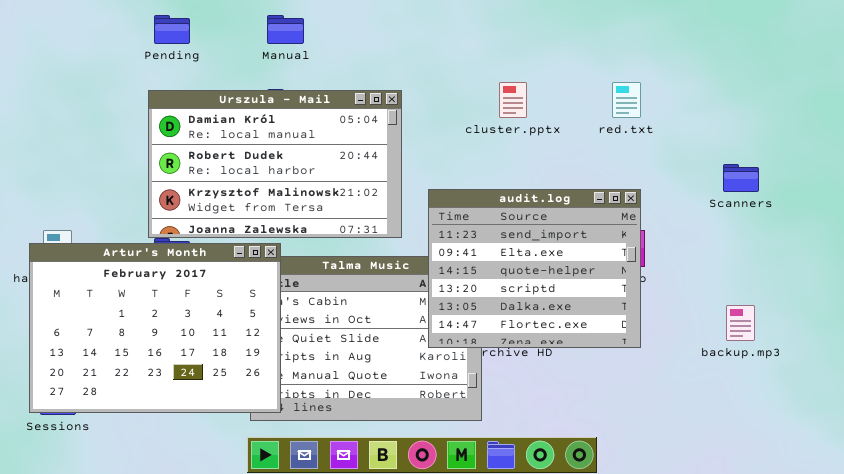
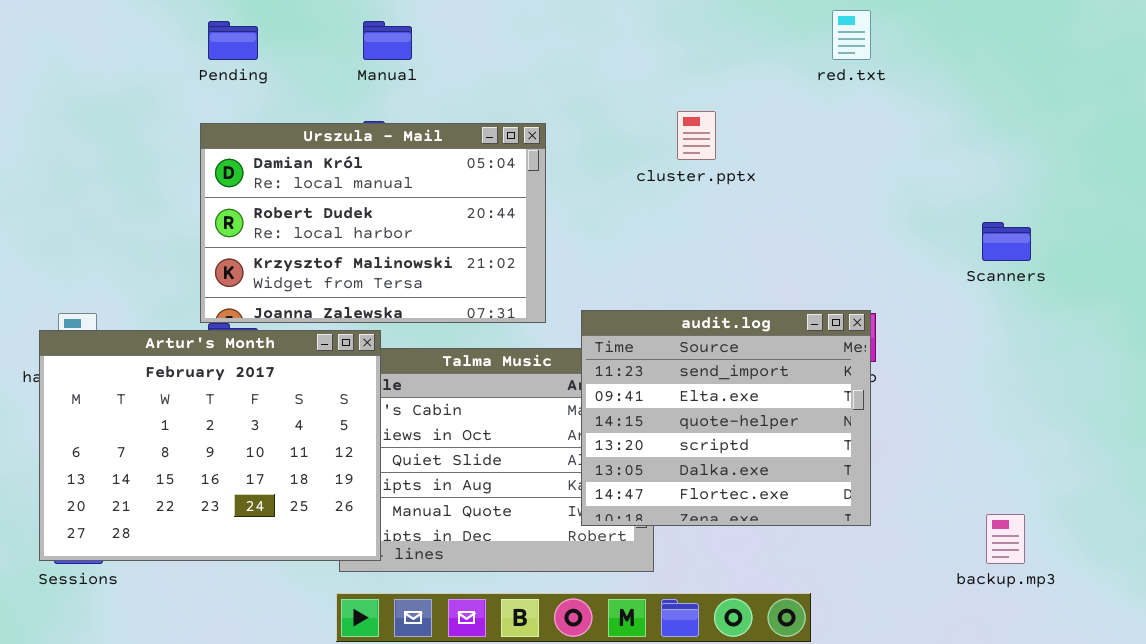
red.txt: [612,82,641,118] -> [832,10,871,60], moved
audit.log: [428,189,641,348] -> [581,310,871,526], moved
backup.mp3: [726,305,755,341] -> [986,514,1025,564], moved

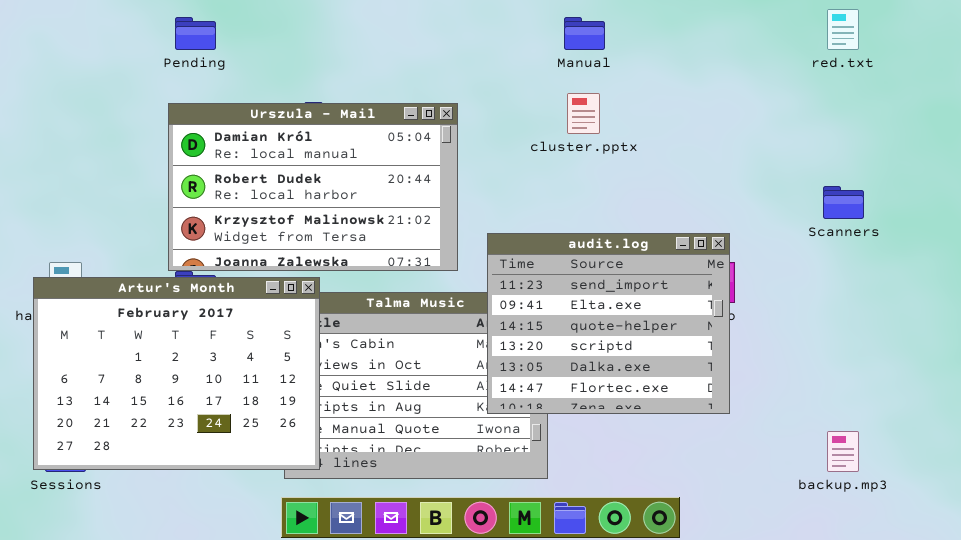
red.txt: [832,10,871,60] -> [827,9,859,50], moved
Manual: [363,21,412,60] -> [564,17,605,50], moved
audit.log: [581,310,871,526] -> [487,233,730,414], moved

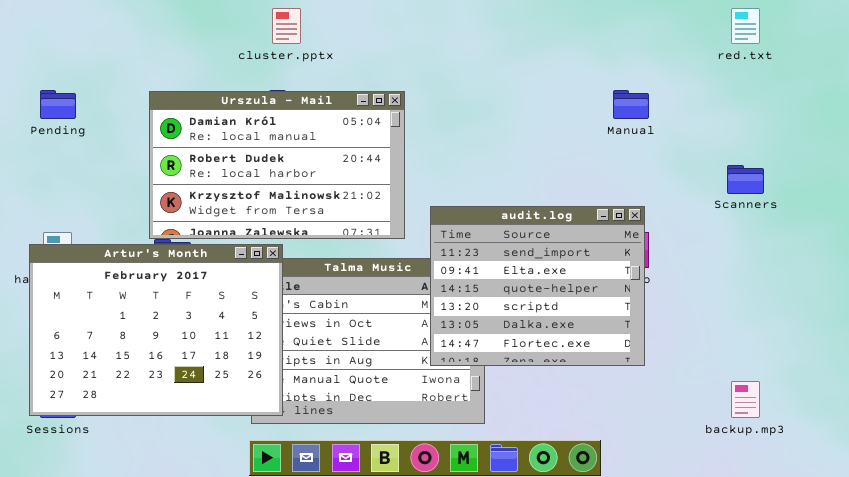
Pending: [175,17,216,50] -> [40,90,76,119], moved
Manual: [564,17,605,50] -> [613,90,649,119], moved
cluster.pptx: [567,93,600,134] -> [272,8,301,44], moved

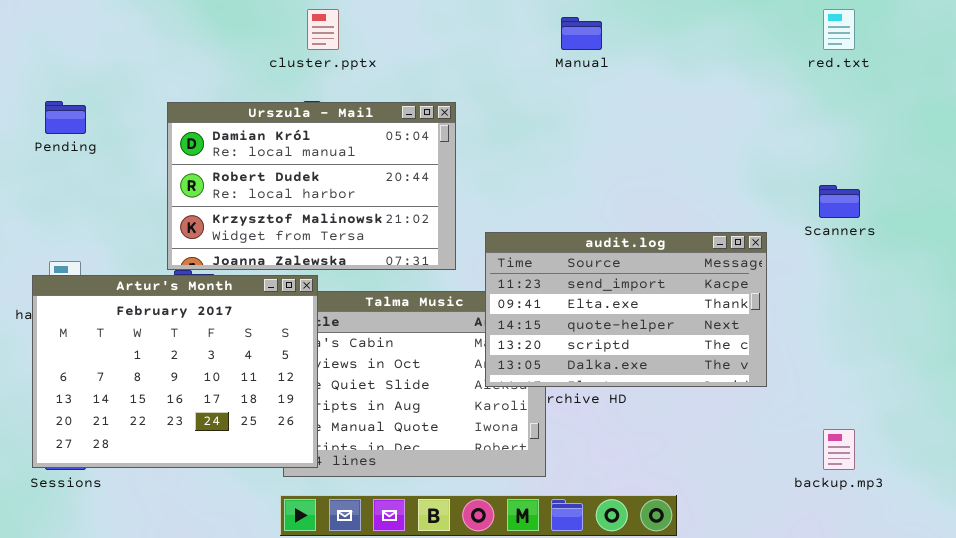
Manual: [613,90,649,119] -> [561,17,602,50], moved
audit.log: [430,206,645,366] -> [485,232,767,387], resized

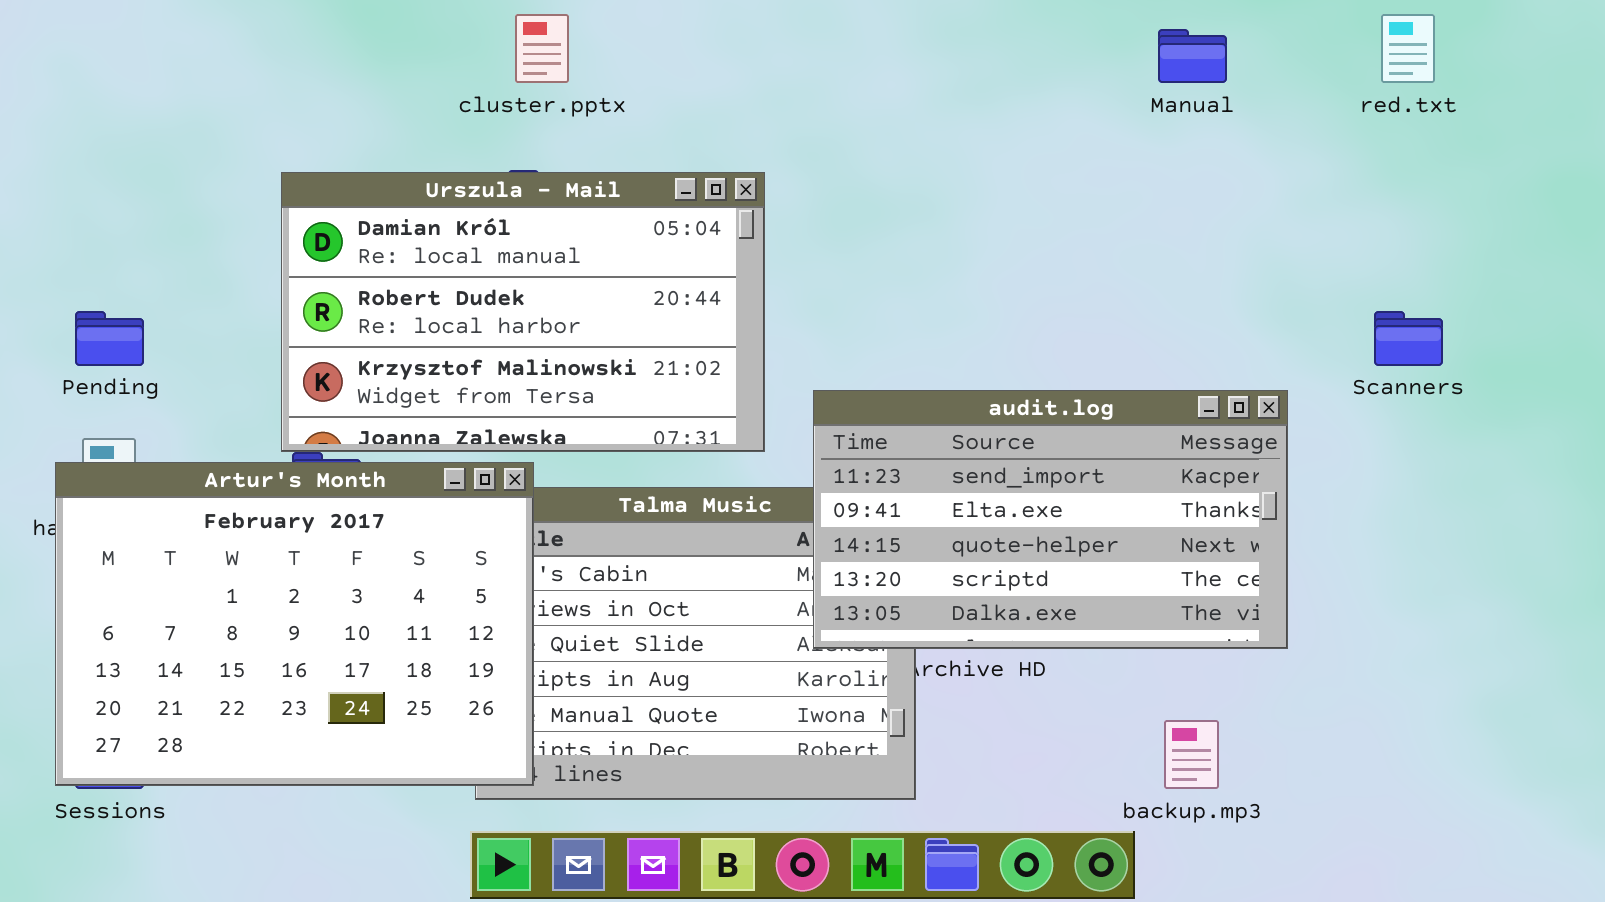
Manual: [561,17,602,50] -> [1158,29,1227,83], moved
Pending: [45,101,86,134] -> [75,311,144,366], moved
backup.mp3: [823,429,855,470] -> [1164,720,1219,789], moved

